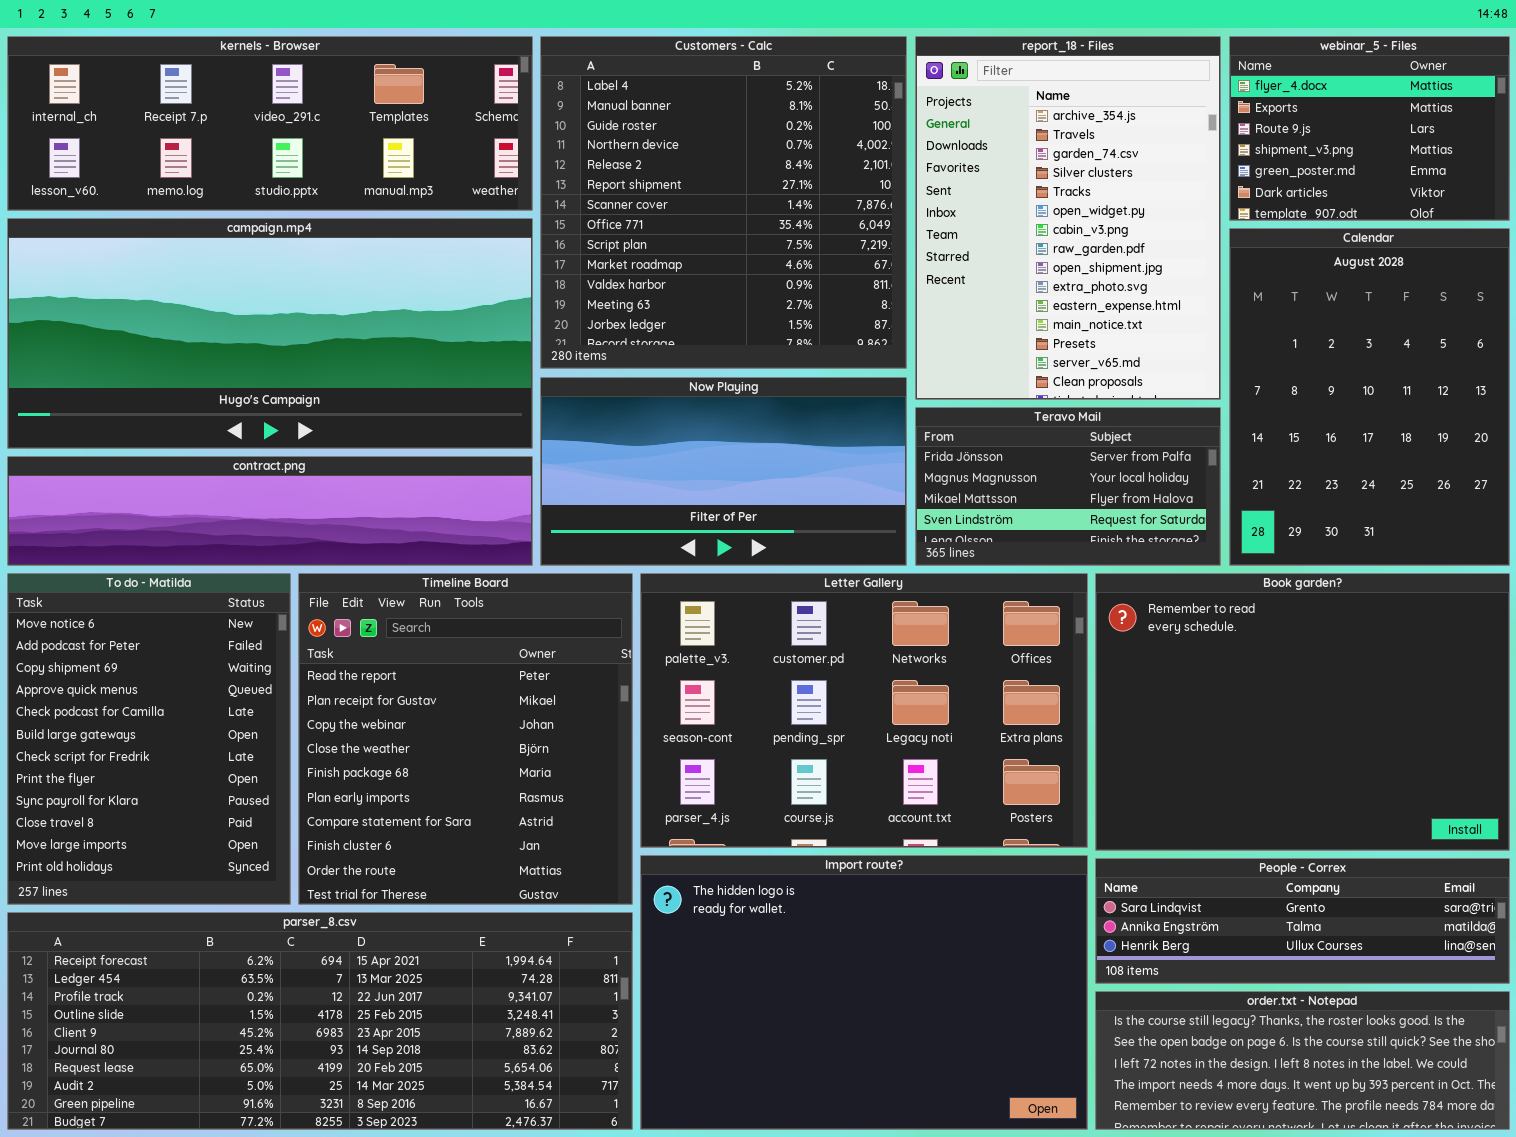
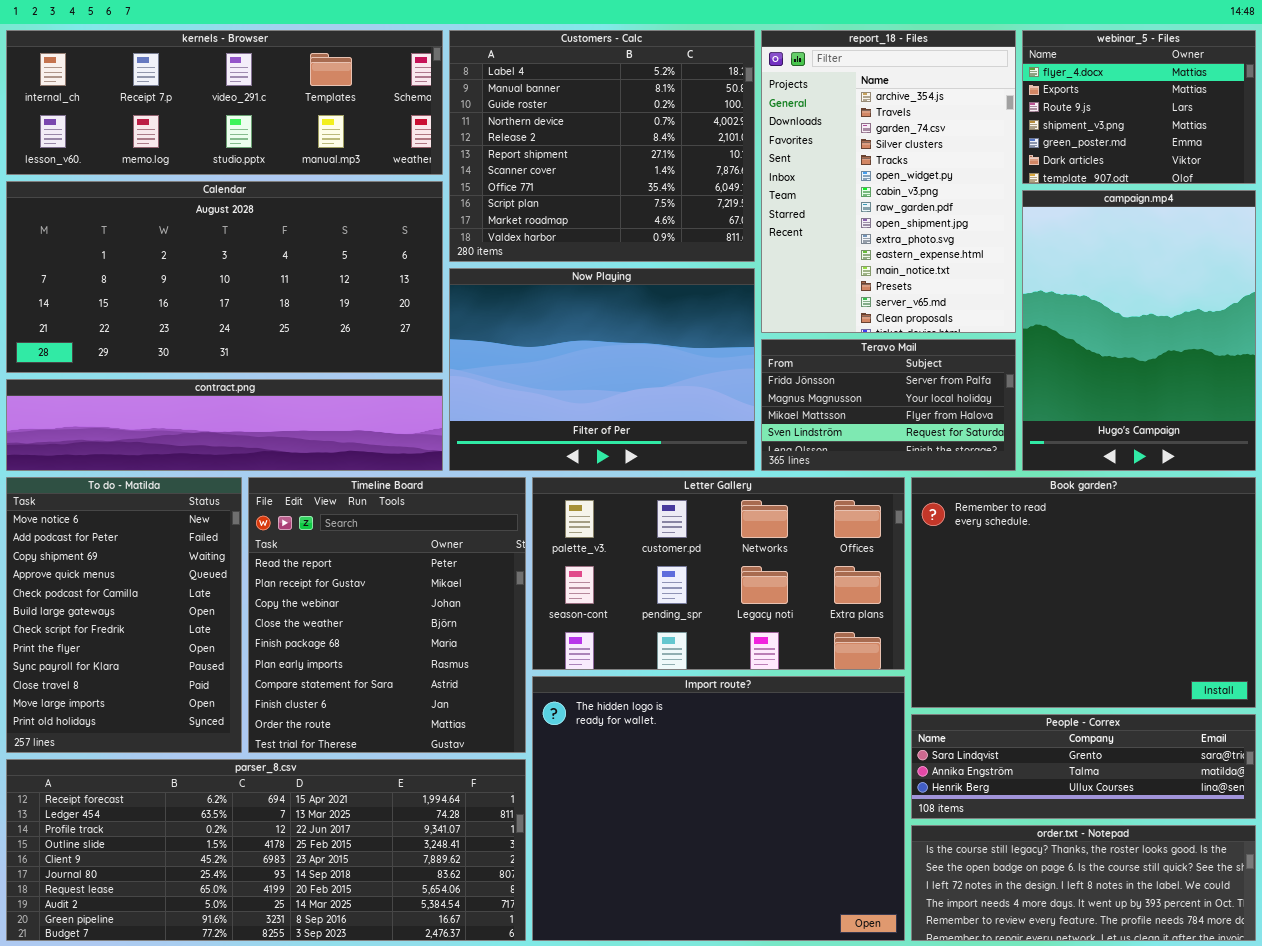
Customers - Calc: [540,36,907,369] -> [449,30,755,262], resized
campaign.mp4: [7,218,533,449] -> [1022,190,1256,471], moved, resized
Calendar: [1229,228,1510,566] -> [6,181,443,373], moved, resized
Now Playing: [540,377,907,566] -> [449,268,755,471], resized
Letter Gallery: [640,573,1088,848] -> [532,477,905,670], resized
Import route?: [640,855,1088,1130] -> [532,676,905,941], resized

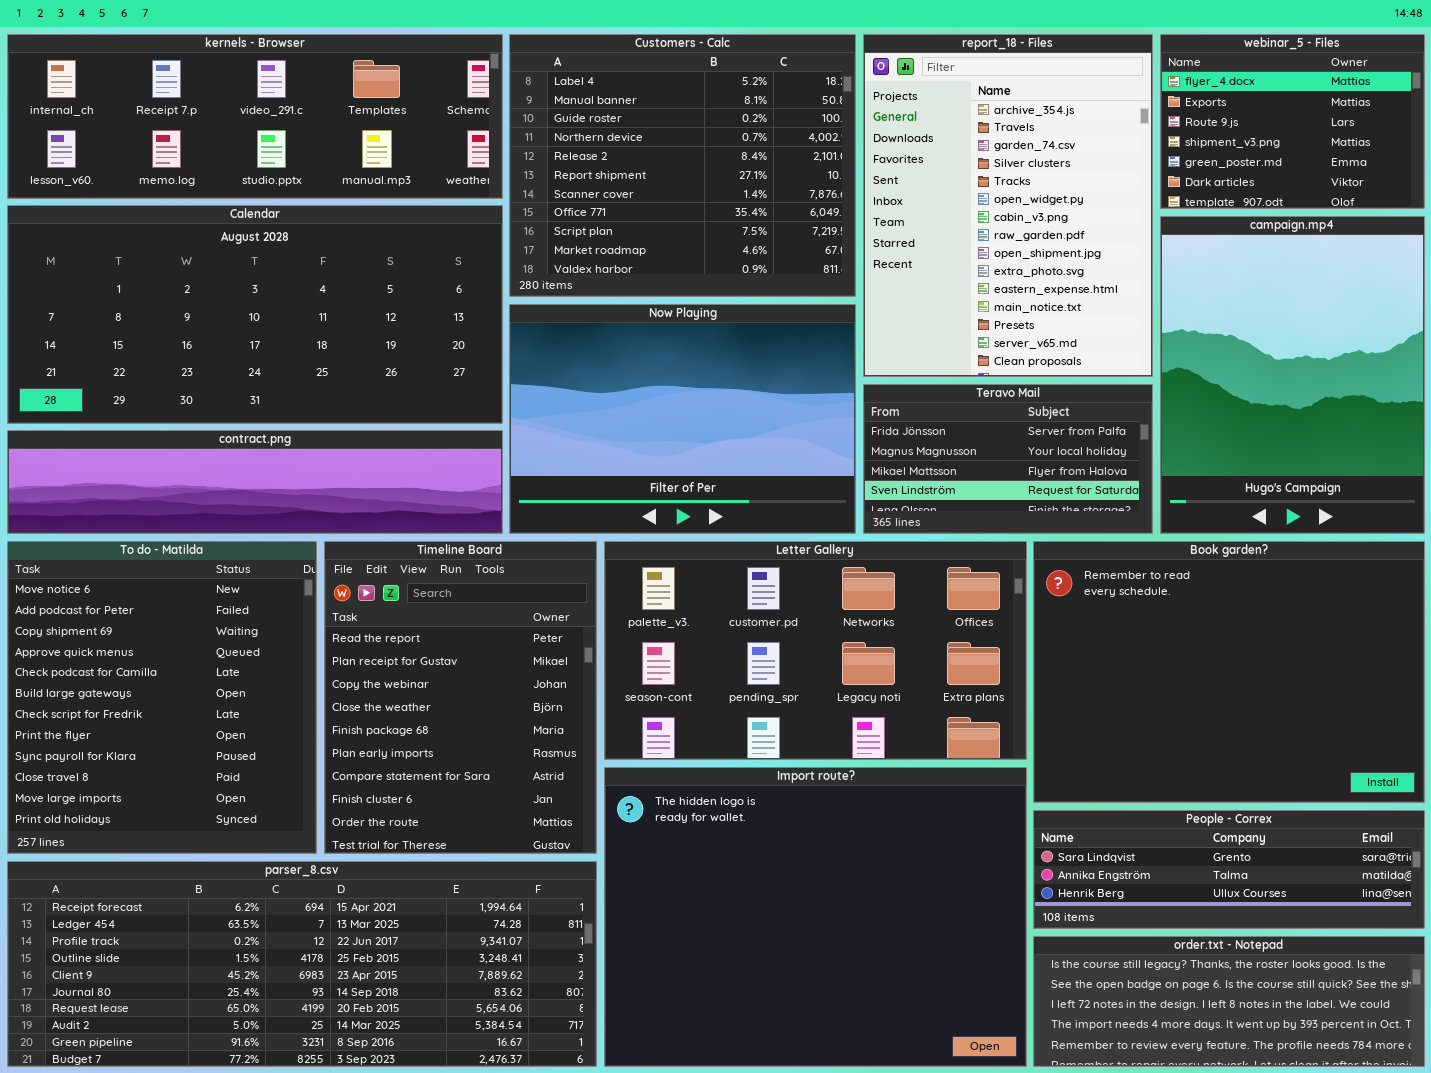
To do - Matilda: [6,477,242,753] -> [7,541,317,854], resized
Timeline Board: [248,477,526,753] -> [324,541,597,854], resized

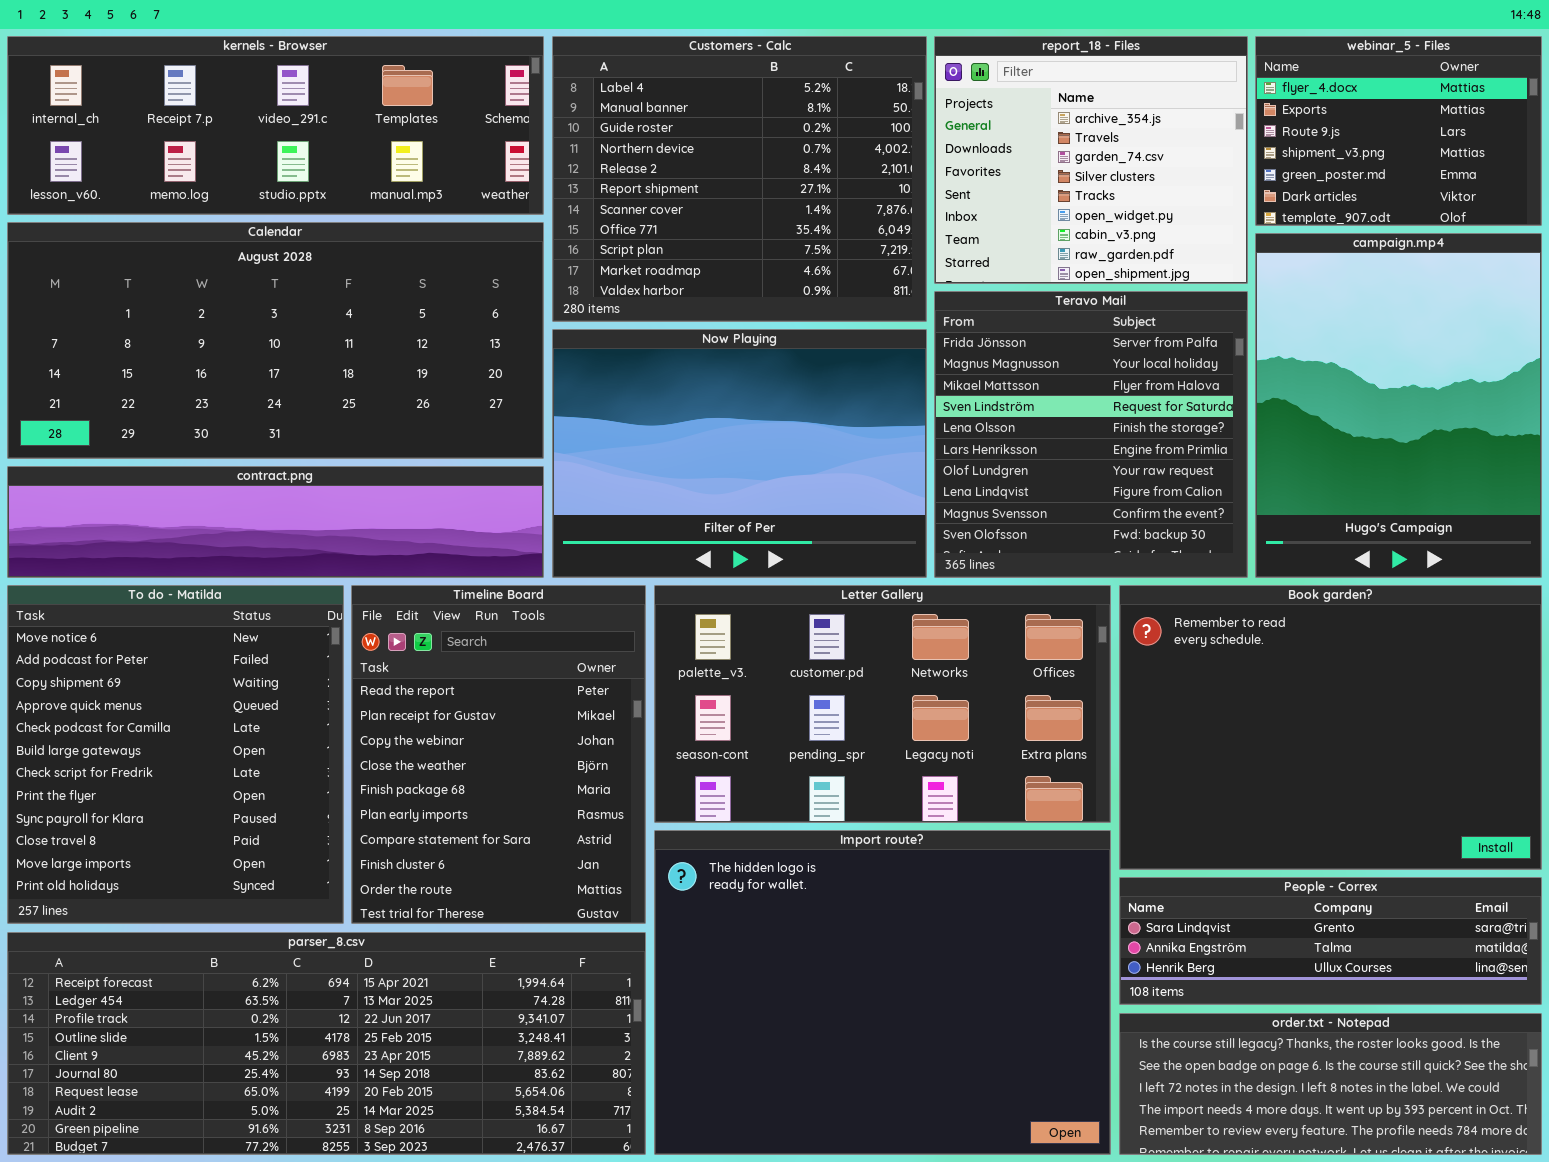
report_18 - Files: [863,34,1153,377] -> [934,36,1248,284], resized
Teravo Mail: [863,384,1153,534] -> [934,291,1248,578], resized

